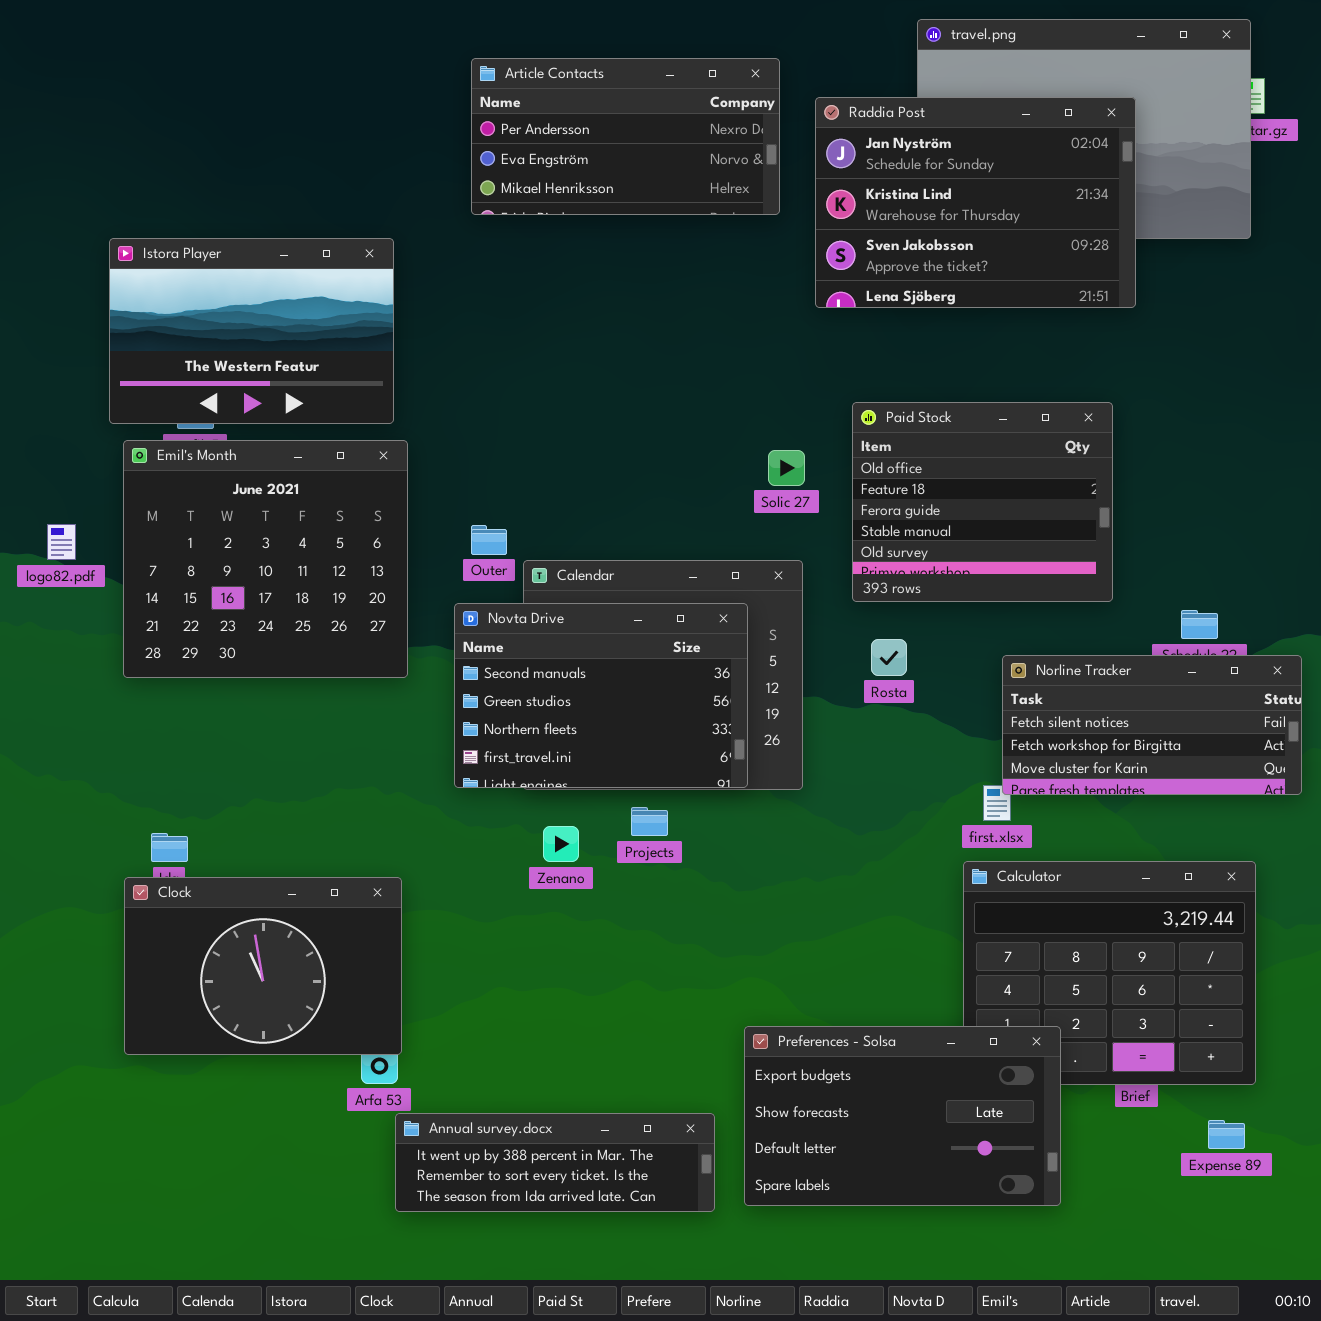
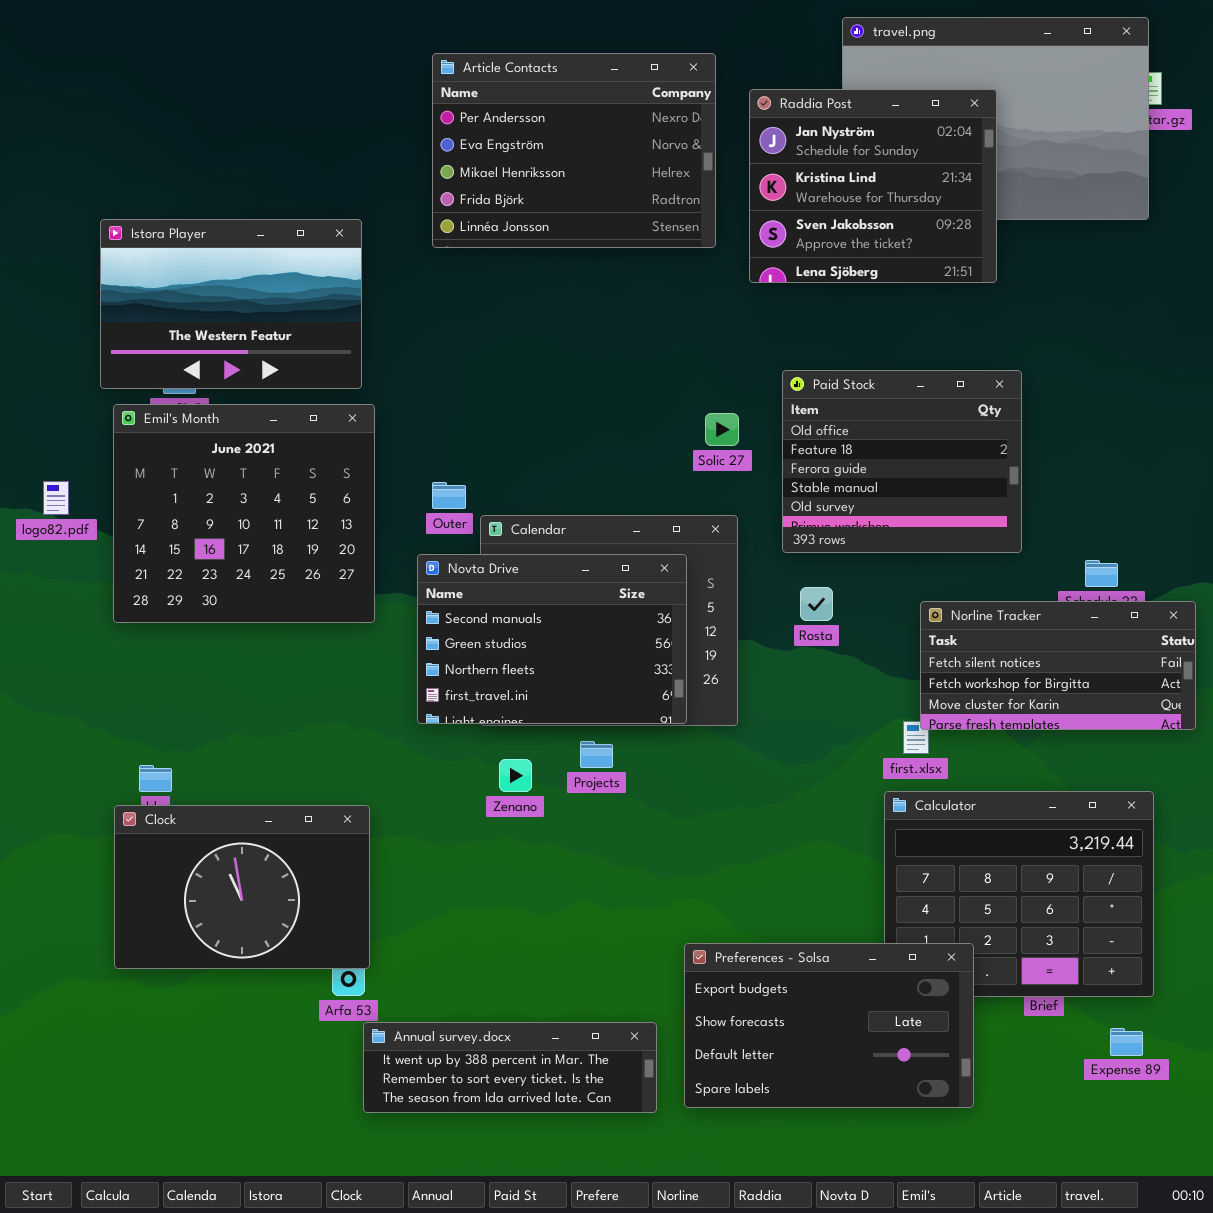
Article Contacts: [471,58,780,215] -> [432,53,716,248], resized
Raddia Post: [815,97,1136,308] -> [749,89,997,283], resized

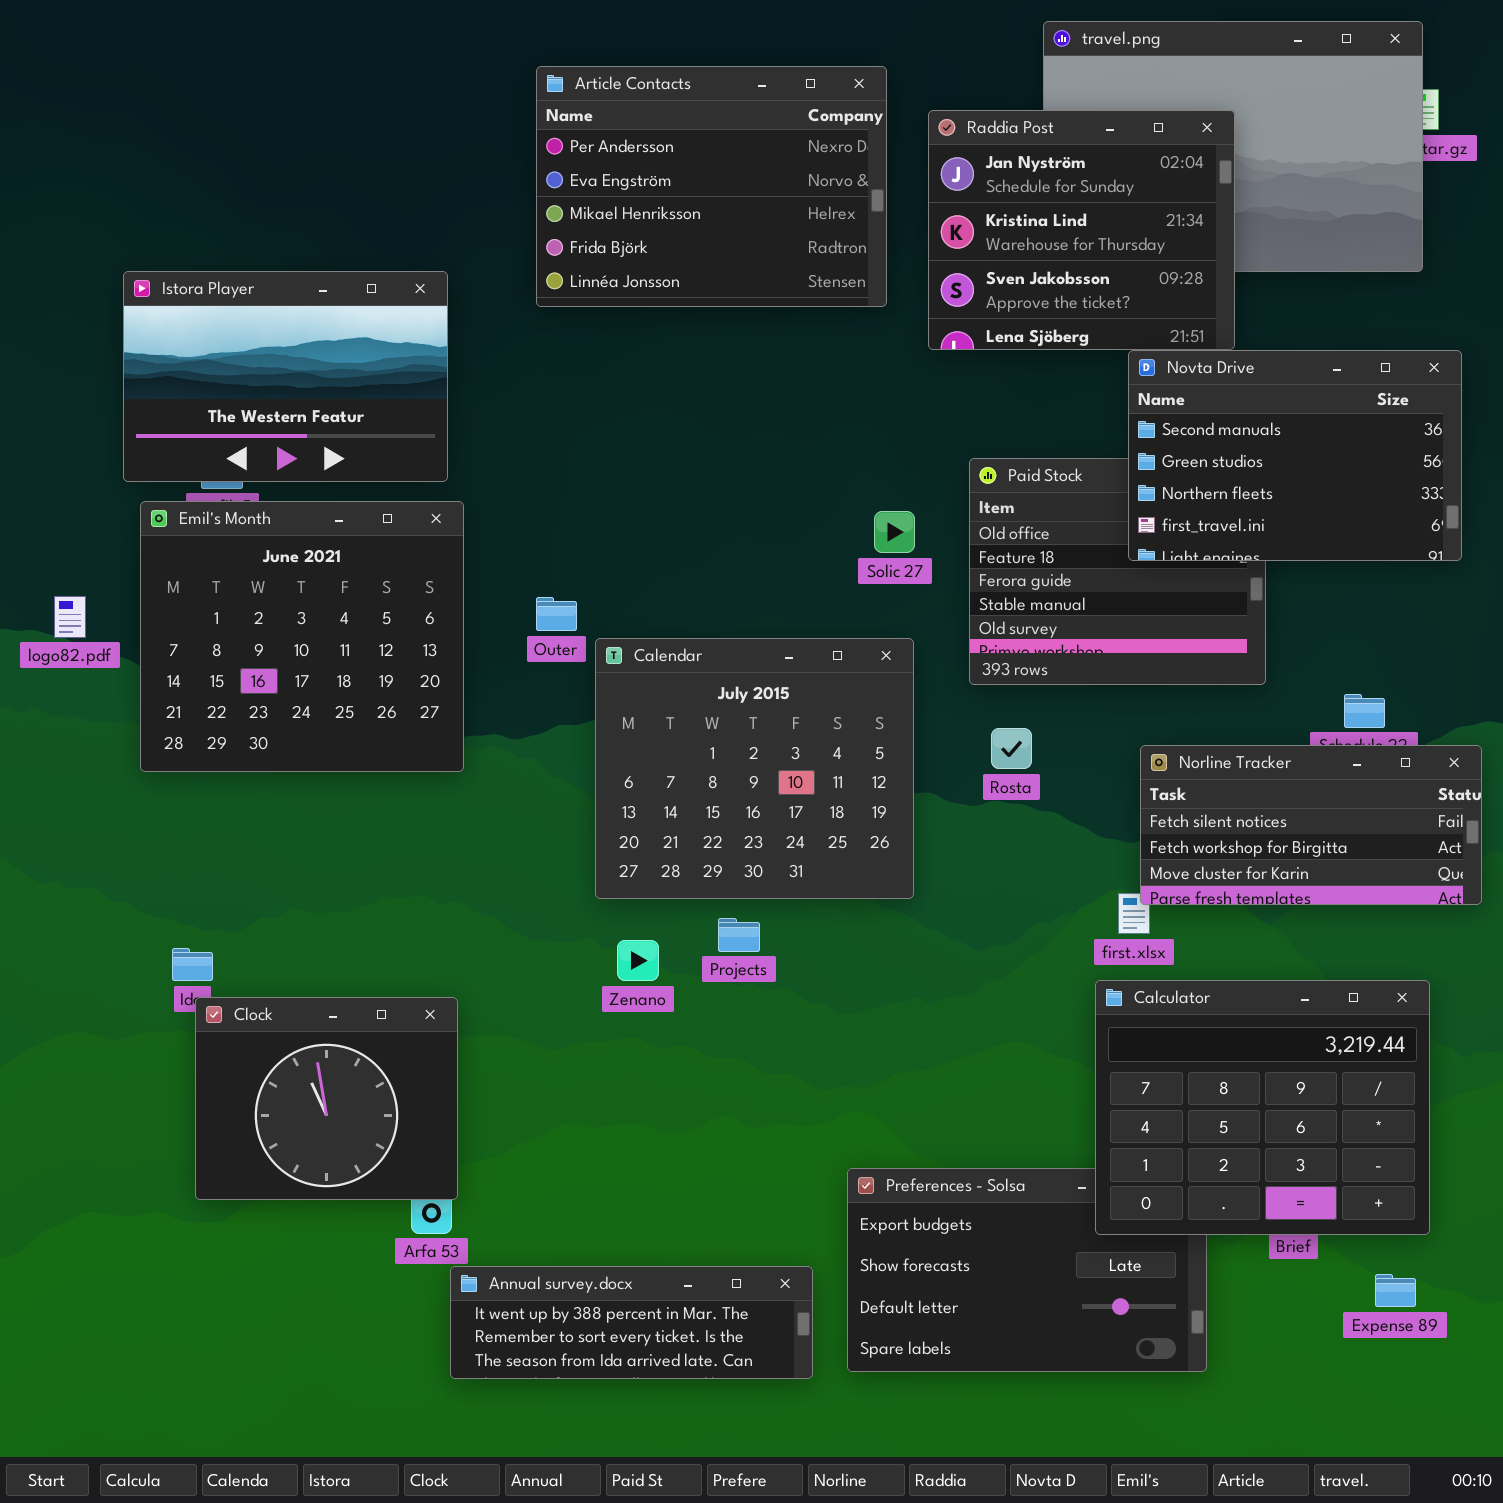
Novta Drive: [417,554,687,724] -> [1128,350,1462,561], moved
Calculator: [884,791,1154,997] -> [1095,980,1430,1235], raised
Clock: [114,805,370,969] -> [195,997,458,1200], resized

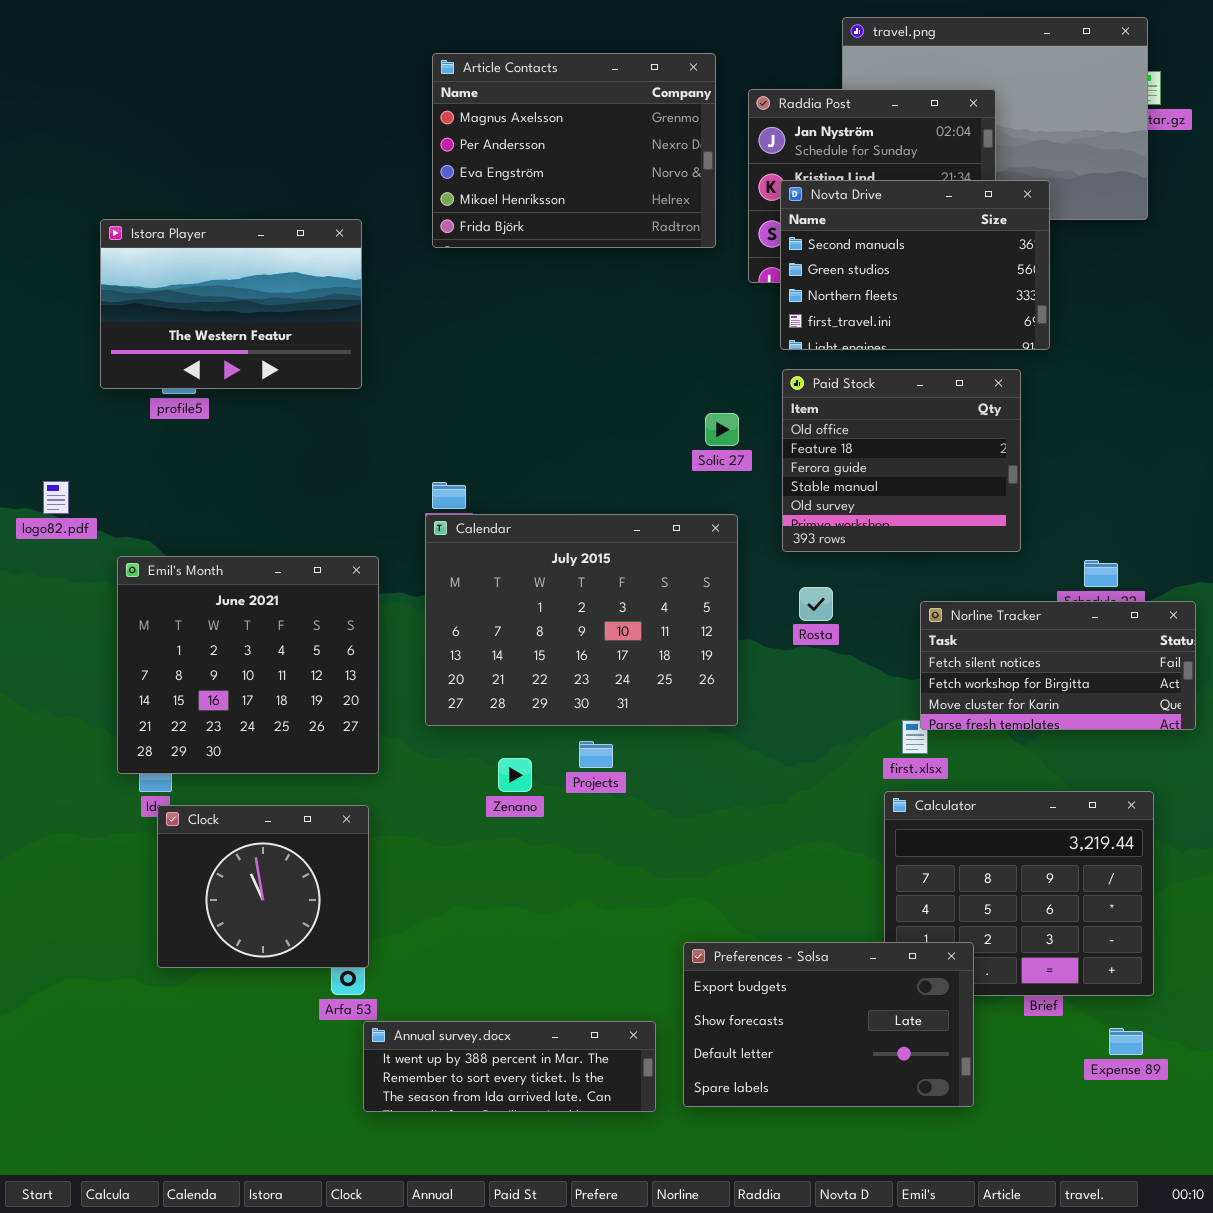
Article Contacts: [536,66,887,307] -> [432,53,716,248], scrolled up 1 row
Novta Drive: [1128,350,1462,561] -> [780,180,1050,350], moved
Emil's Month: [140,501,464,772] -> [117,556,379,774], moved
Calendar: [595,638,914,899] -> [425,514,738,726], resized
Preferences - Solsa: [847,1168,1207,1372] -> [683,942,974,1107], raised

